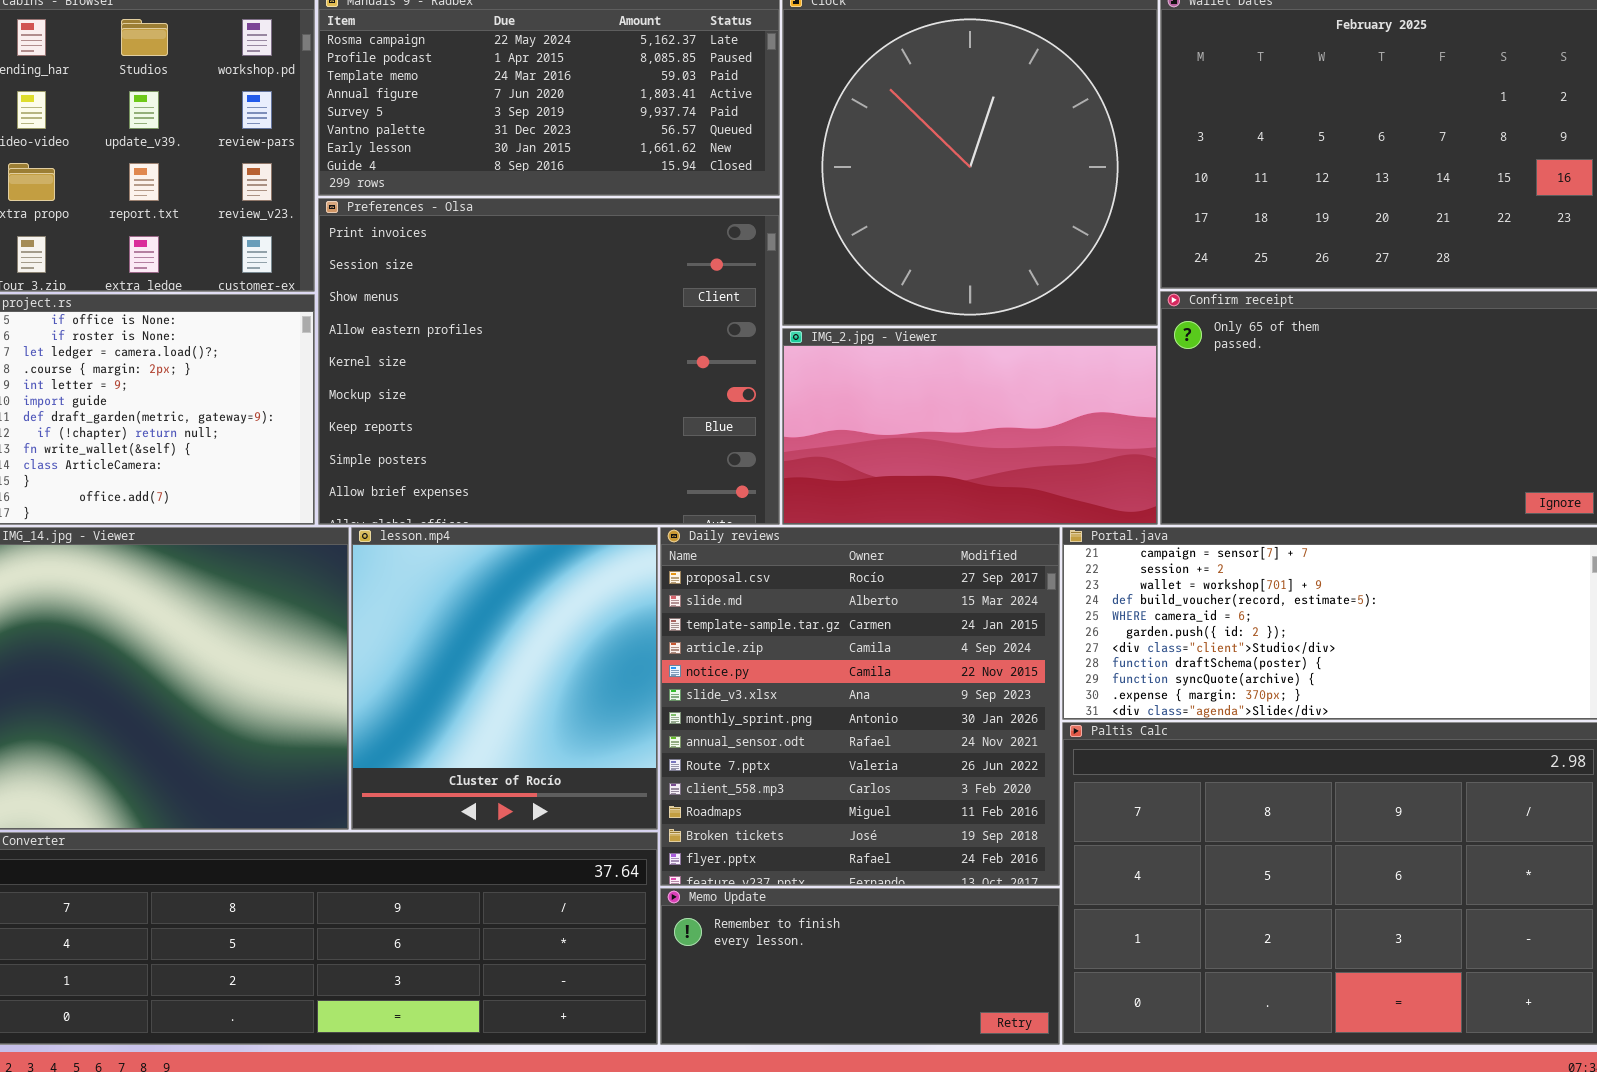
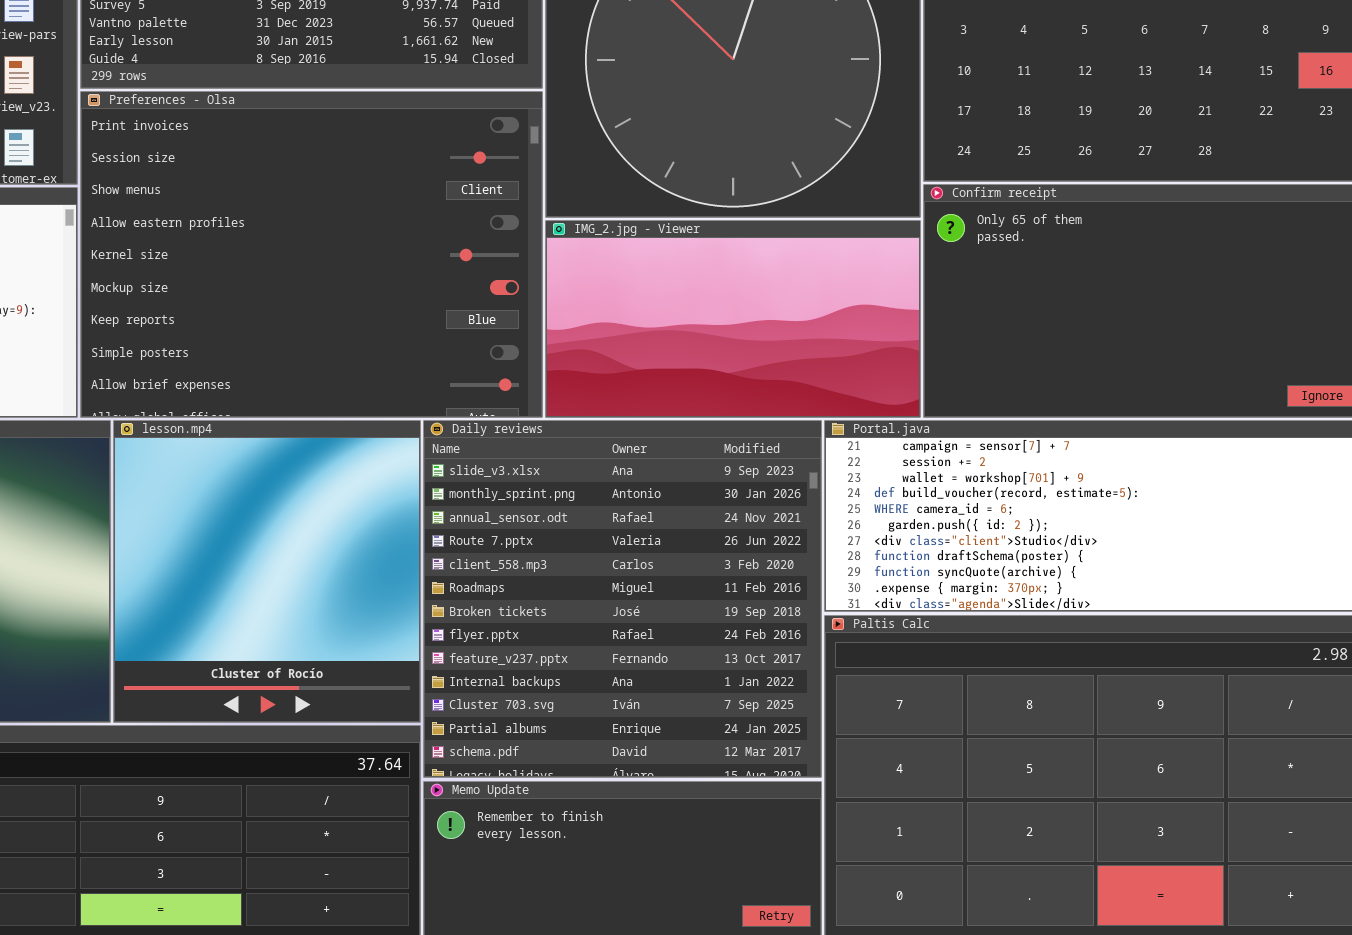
Daily reviews: [660,527,1060,886] -> [423,420,822,778], scrolled down 5 rows

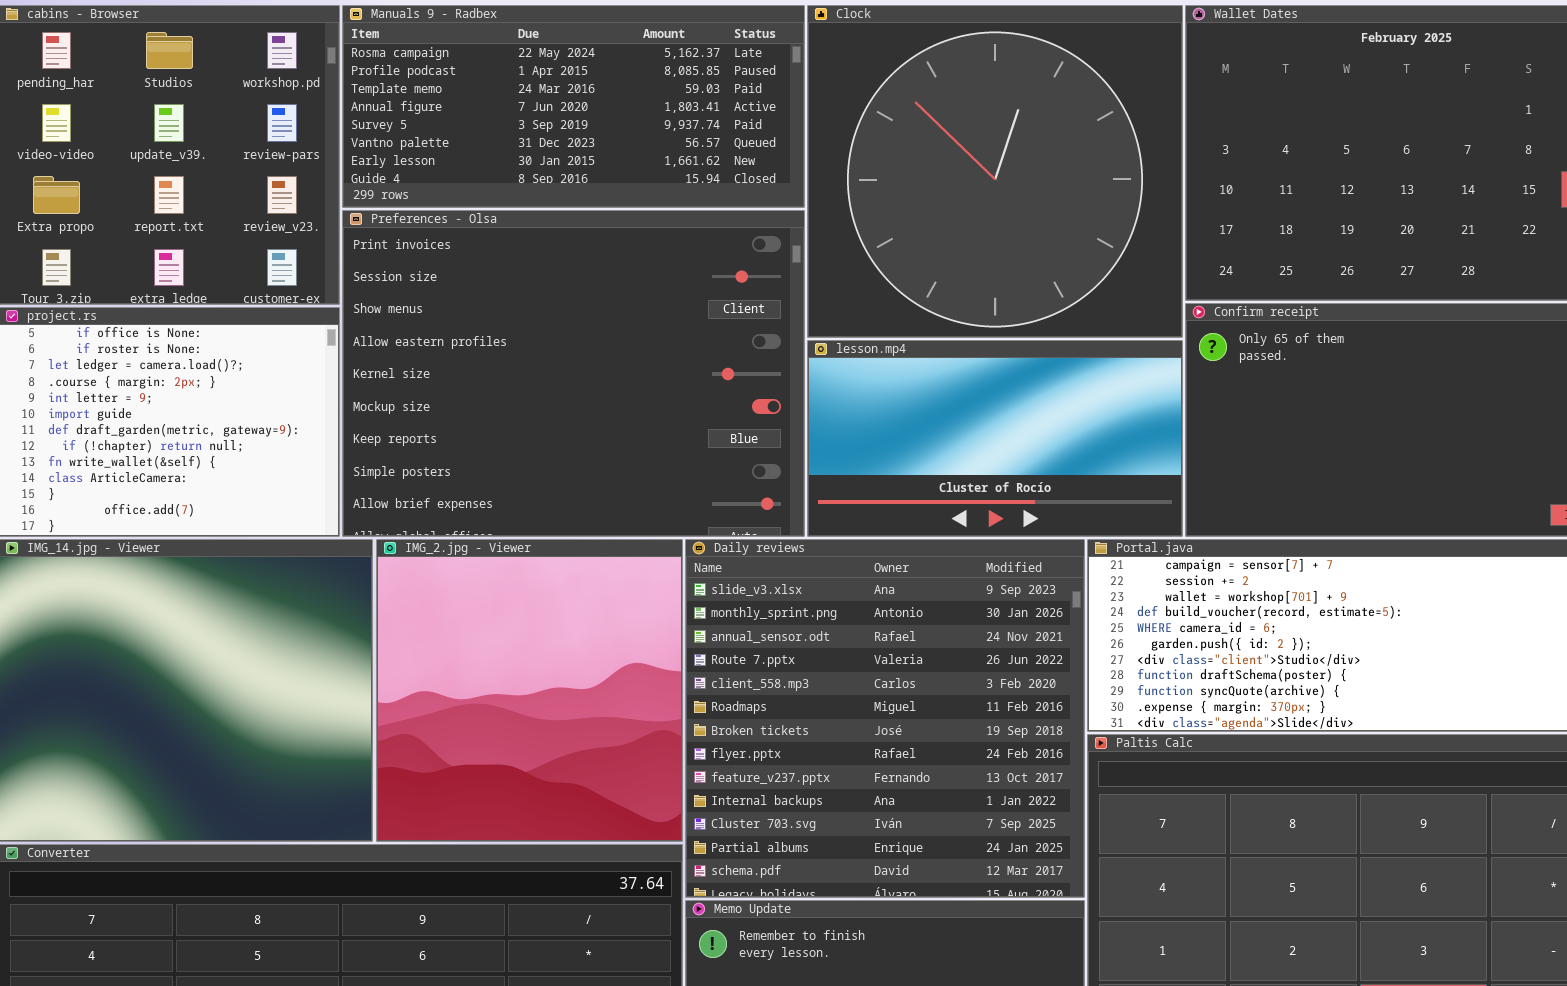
IMG_2.jpg - Viewer: [545,220,921,418] -> [376,539,683,842], moved, resized
lesson.mp4: [113,420,421,723] -> [807,340,1183,537], moved, resized

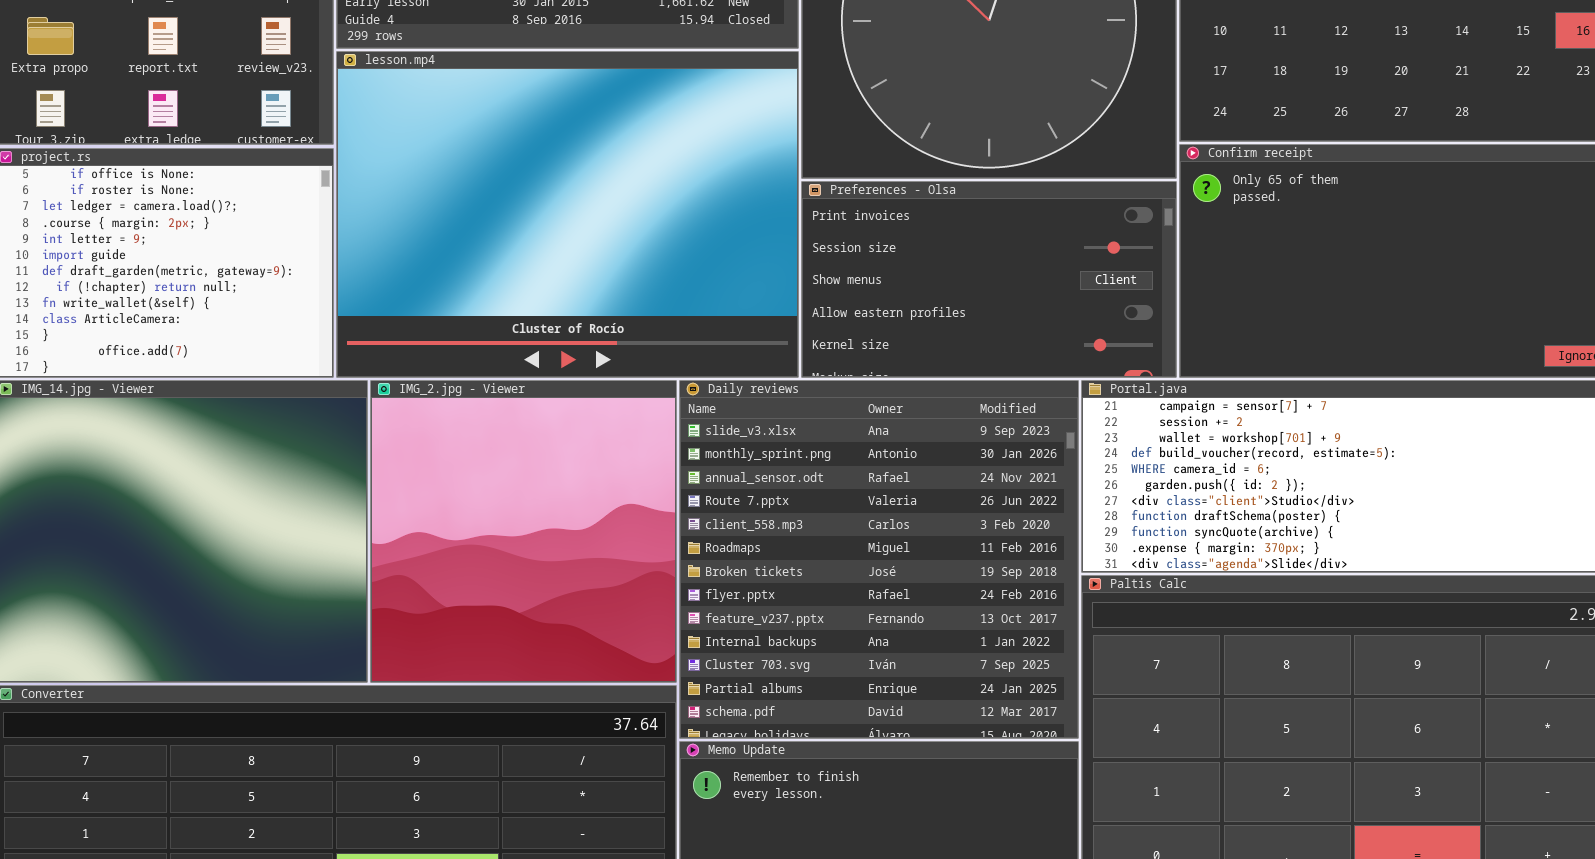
Preferences - Olsa: [342,210,805,537] -> [801,181,1177,378], moved, resized
lesson.mp4: [807,340,1183,537] -> [336,51,799,378], moved, resized

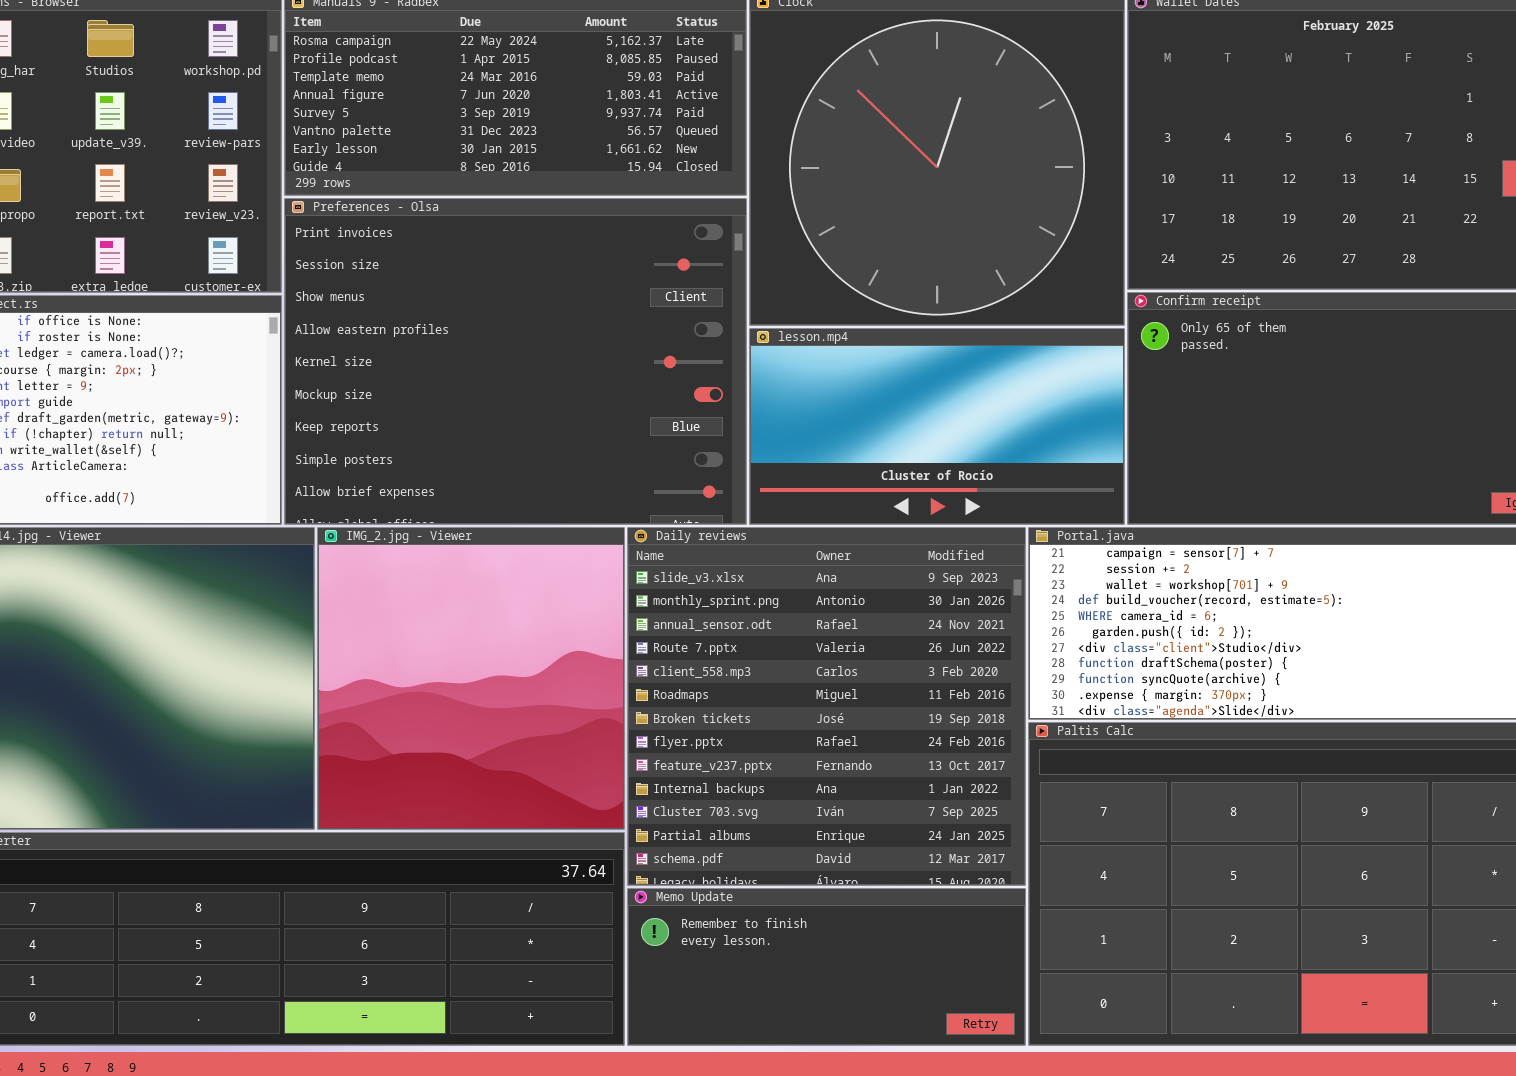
lesson.mp4: [336,51,799,378] -> [749,328,1125,525], moved, resized
Preferences - Olsa: [801,181,1177,378] -> [284,198,747,525], moved, resized

